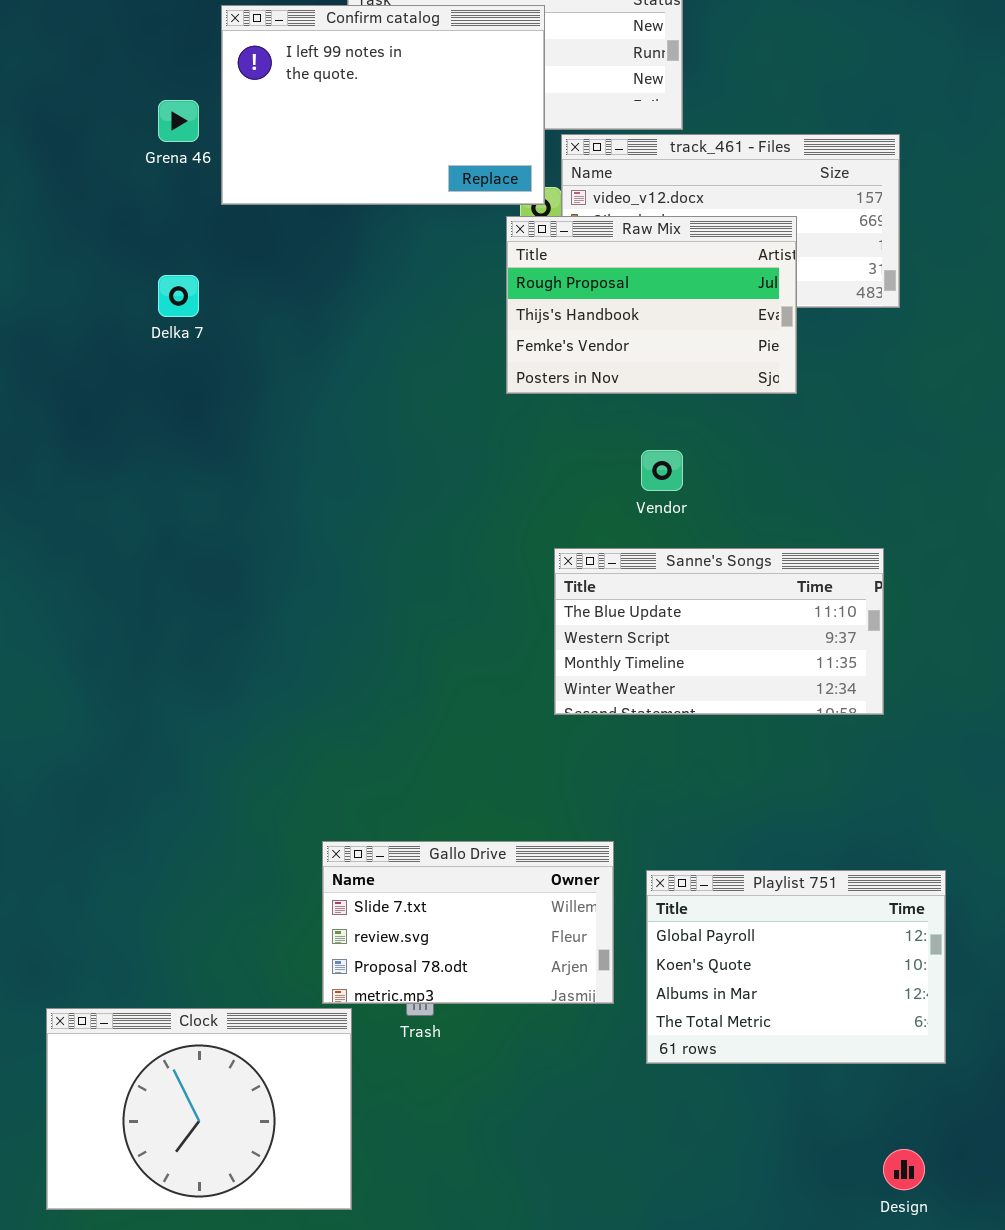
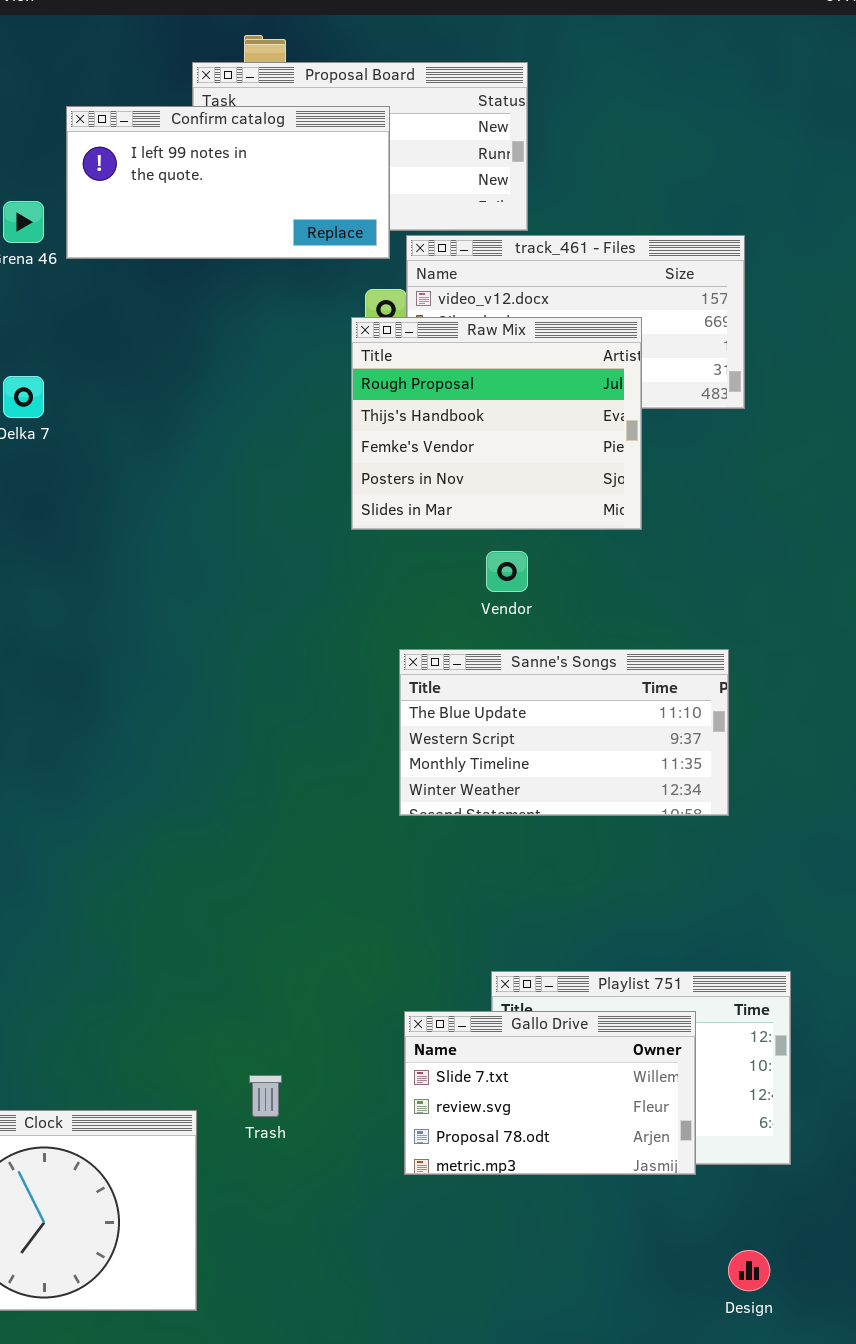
Confirm catalog: [221,5,545,205] -> [66,106,390,259], resized
Raw Mix: [506,216,797,394] -> [351,317,642,530], resized
Gallo Drive: [322,841,614,1004] -> [404,1011,696,1175], moved

